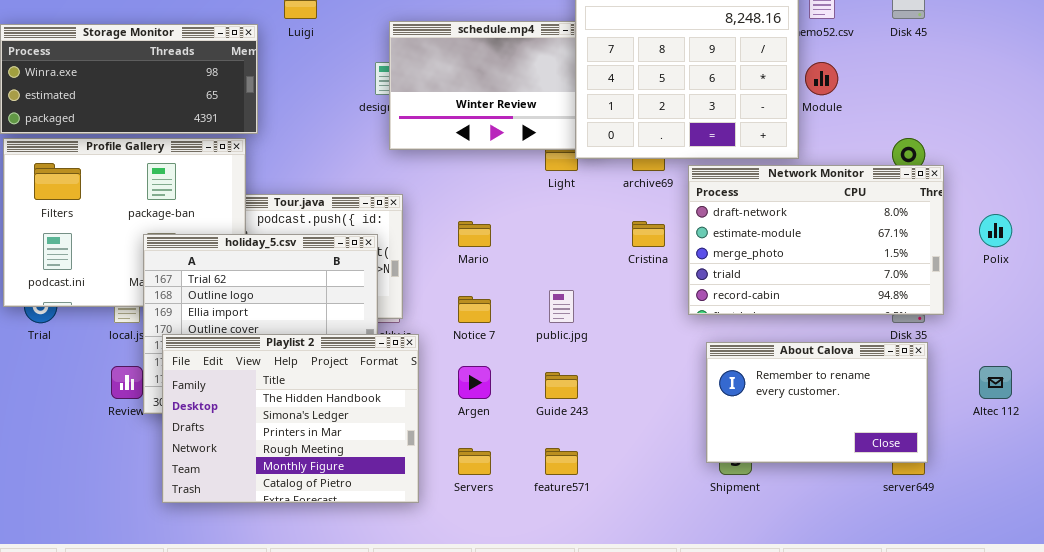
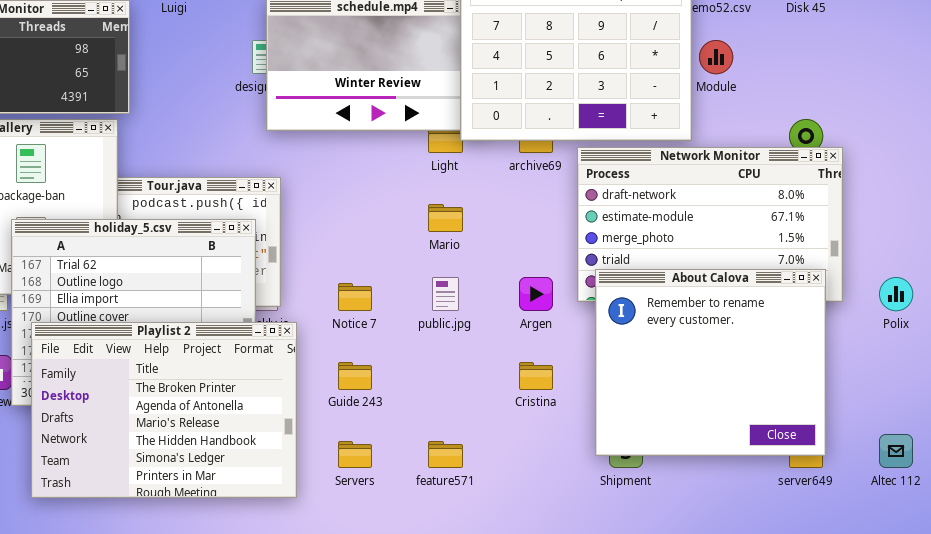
Polix: [979,214,1012,247] -> [879,277,913,311], moved
Mario: [458,221,491,247] -> [428,204,463,232], moved
Cristina: [632,221,665,247] -> [519,362,553,390], moved
Playlist 2: [162,334,419,503] -> [31,322,297,498], scrolled up 3 rows
About Calova: [706,342,928,463] -> [595,269,826,456], resized
Argen: [458,366,491,399] -> [519,277,553,311], moved
Altec 112: [979,366,1012,399] -> [879,434,913,468], moved
Guide 243: [545,372,578,399] -> [338,362,372,390], moved

